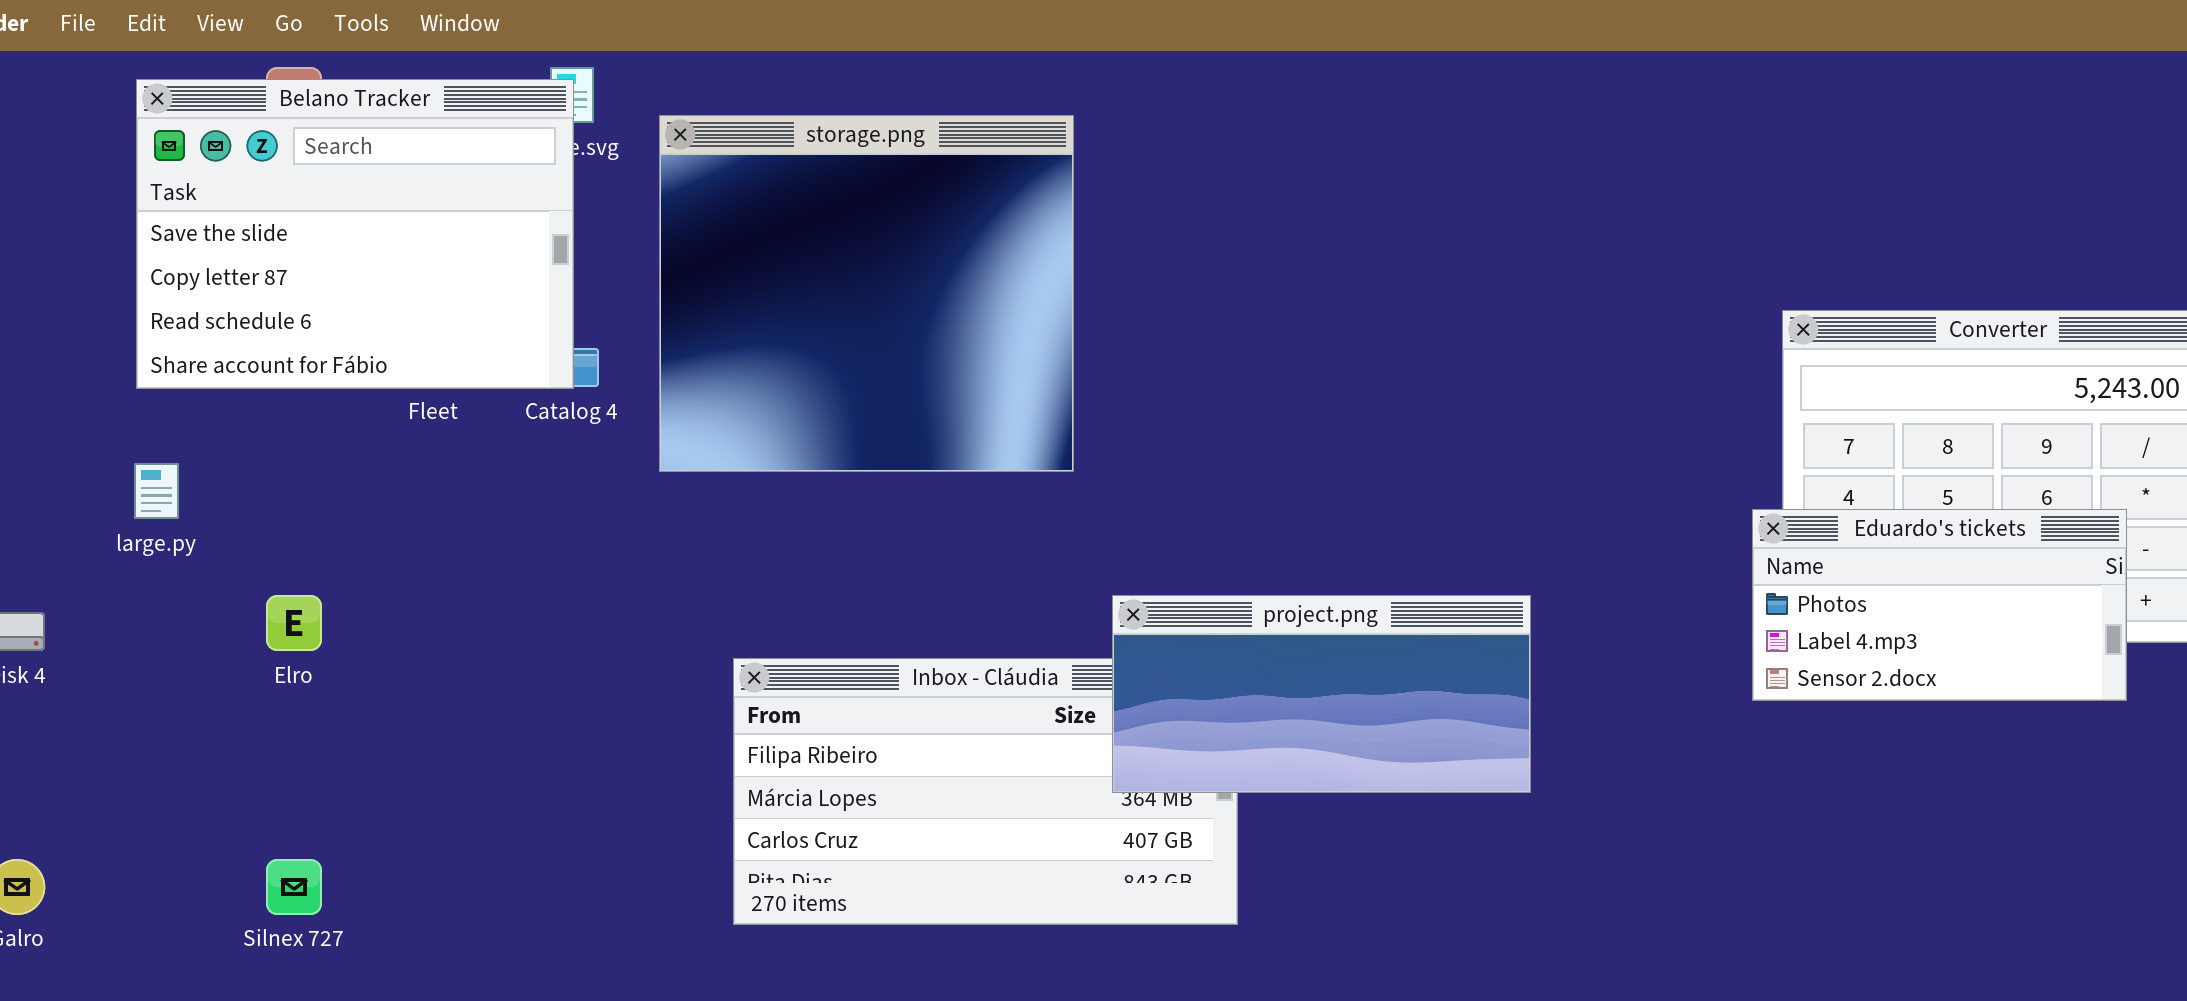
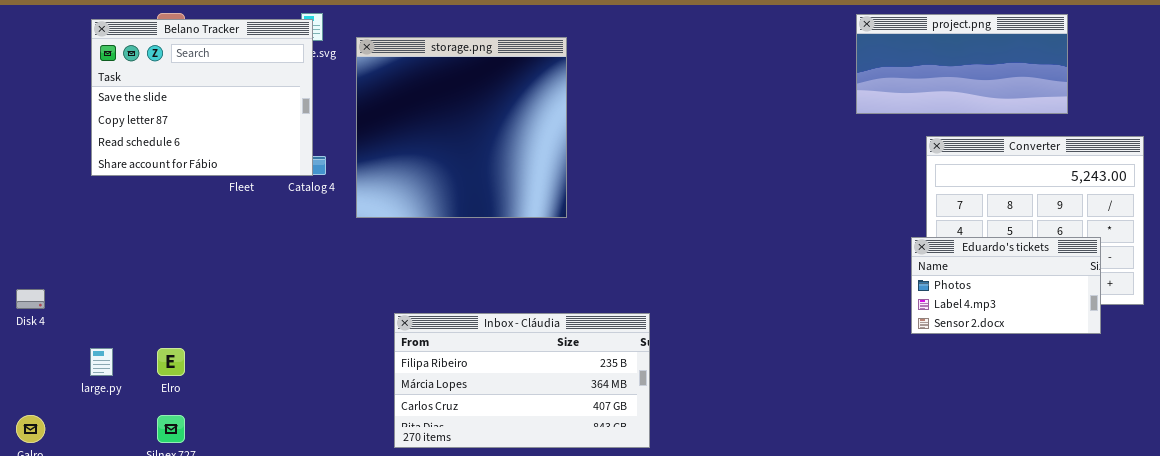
large.py: [134,463,179,519] -> [90,348,113,376], moved
Elro: [266,595,322,651] -> [157,348,185,376], moved
project.png: [1112,595,1531,793] -> [856,14,1068,114], moved

